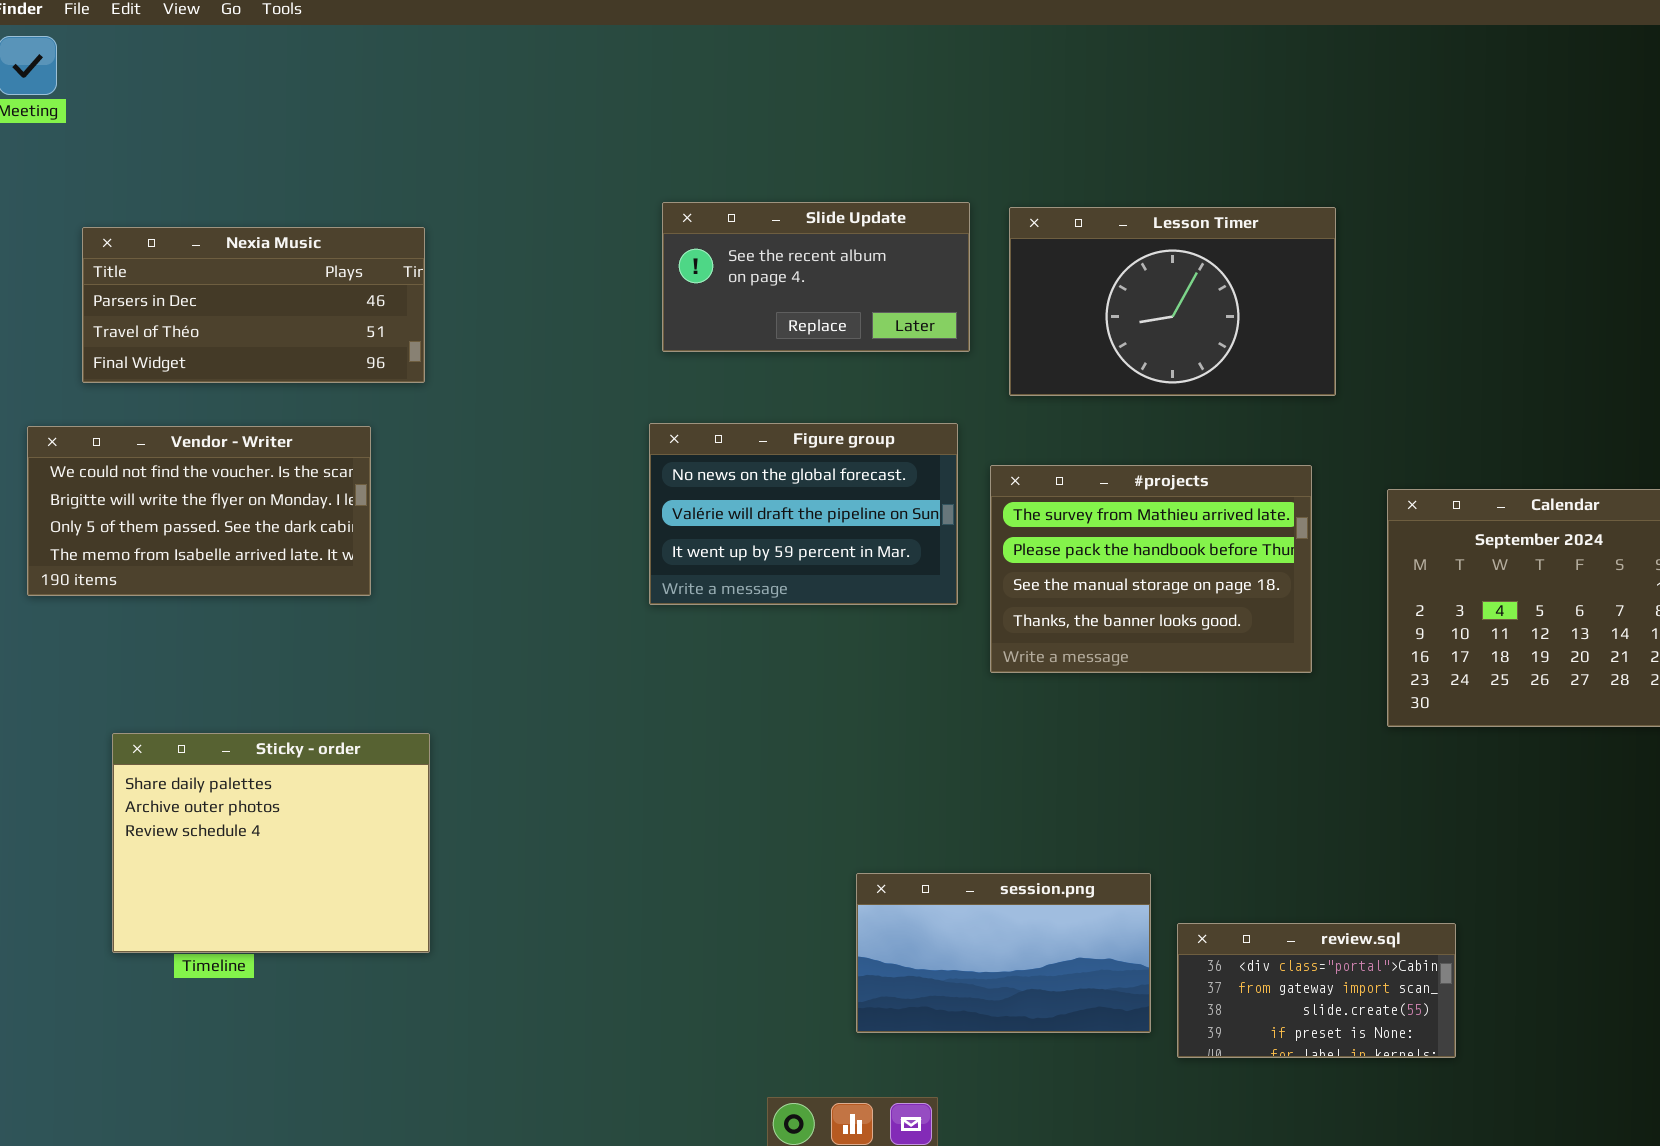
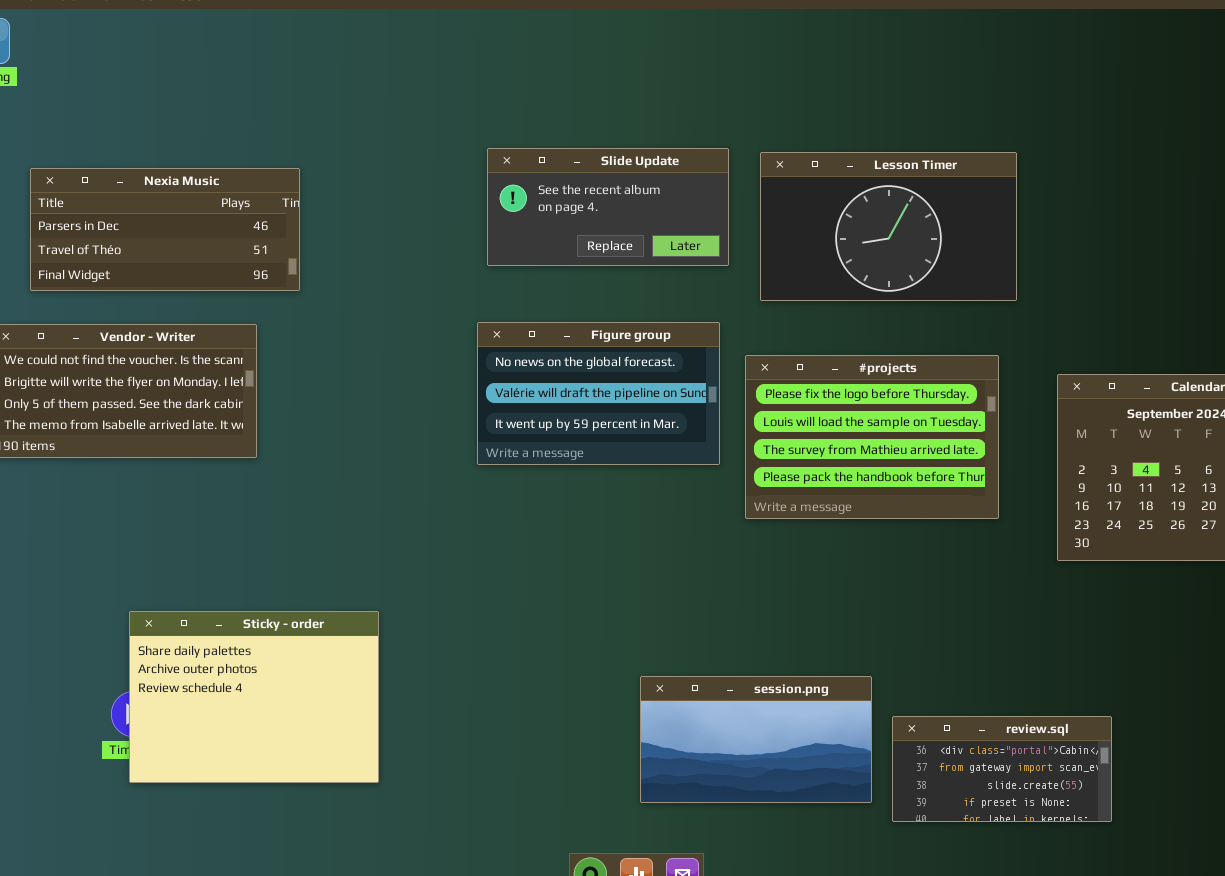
#projects: [990,465,1312,673] -> [745,355,999,519], scrolled up 2 rows
Sticky - order: [112,733,430,953] -> [129,611,379,783], moved

